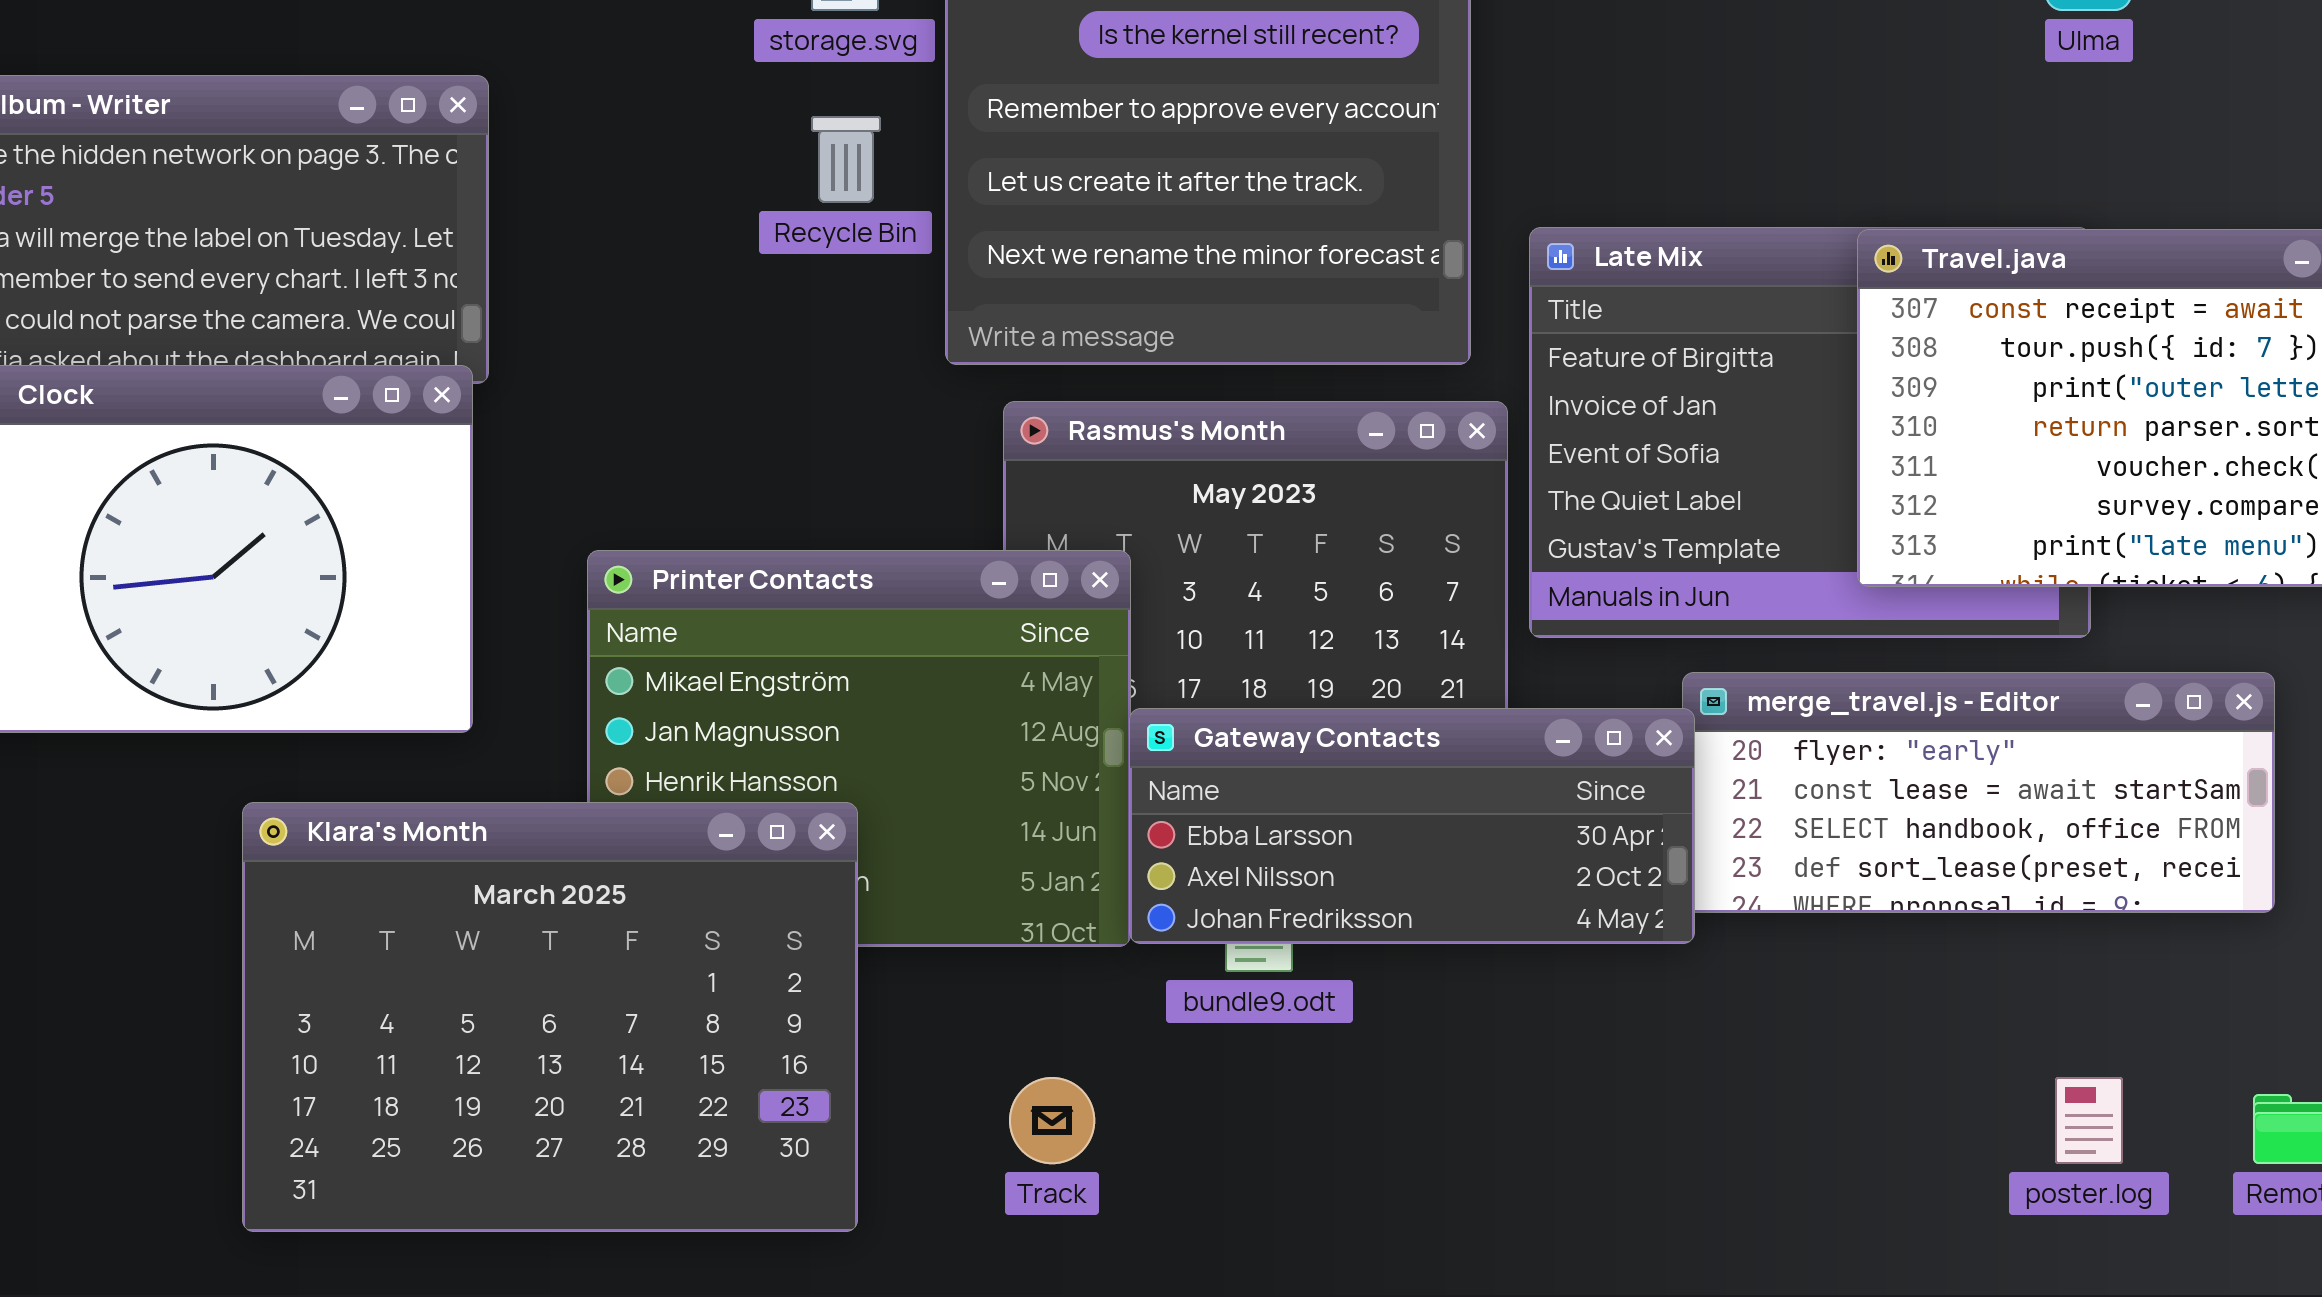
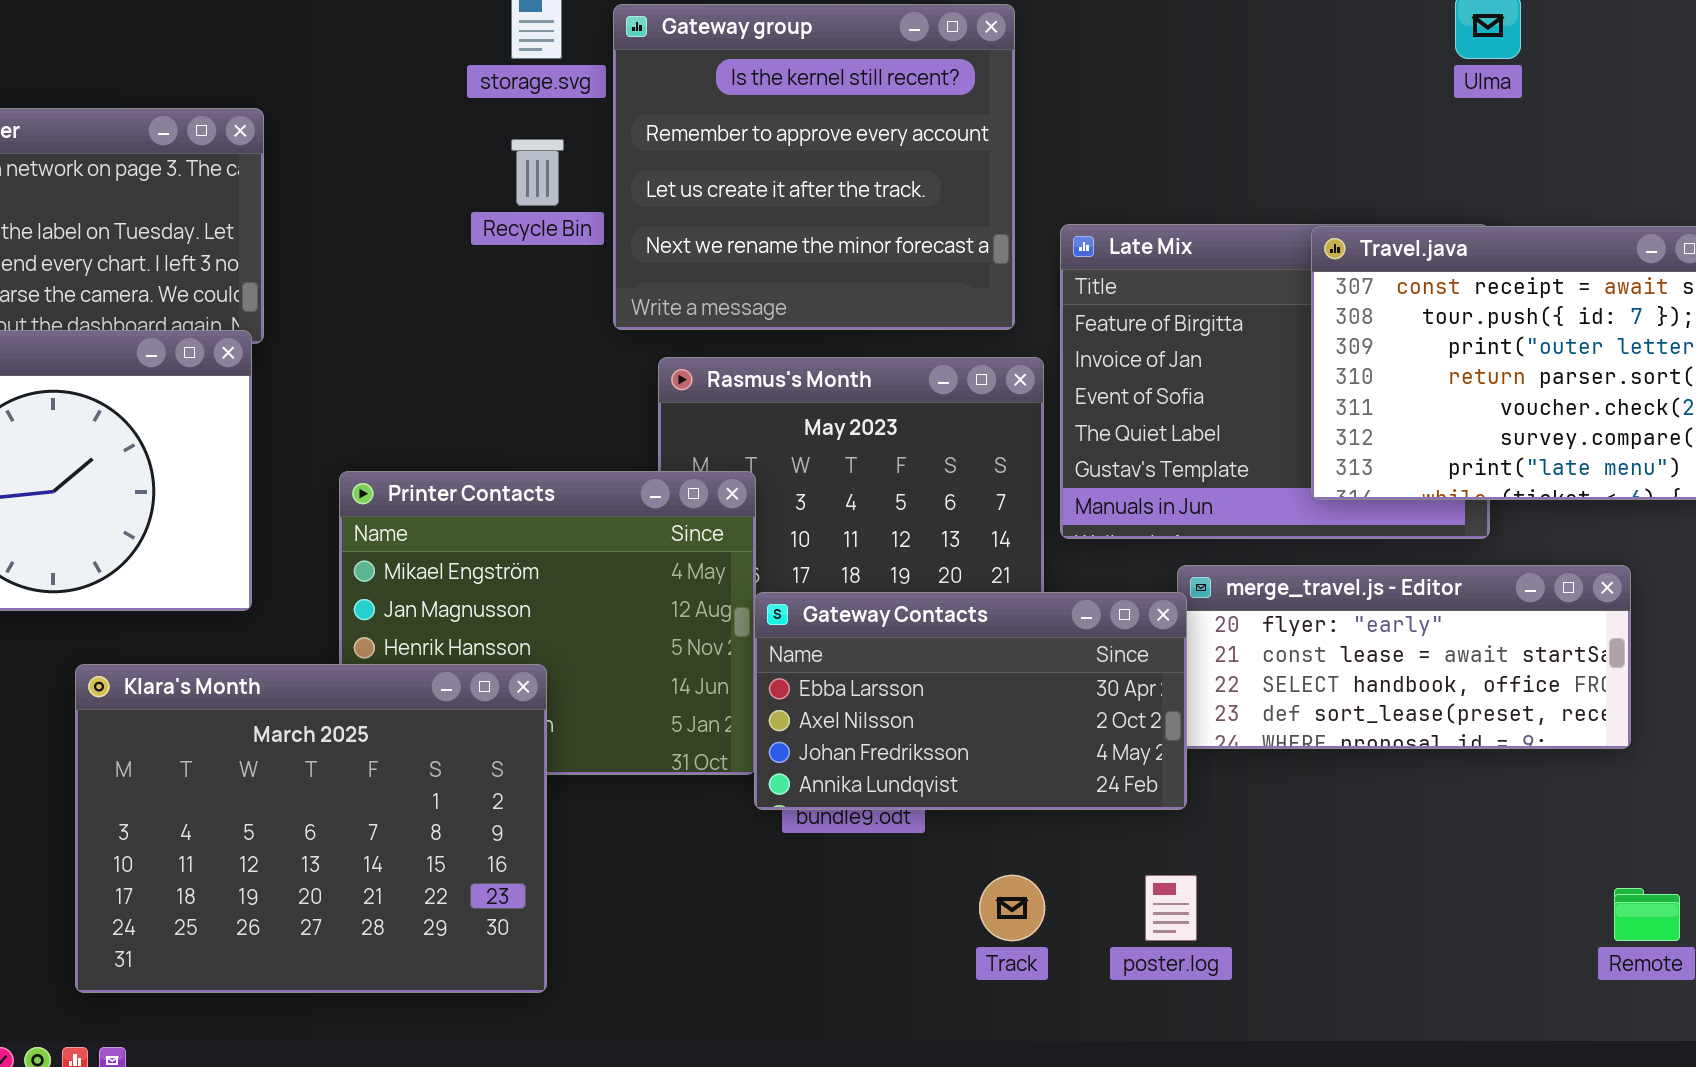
Gateway Contacts: [1129,708,1695,944] -> [754,592,1187,810], resized
Track: [1009,1077,1095,1164] -> [979,875,1045,941], moved
poster.log: [2055,1077,2123,1164] -> [1145,875,1197,941], moved

